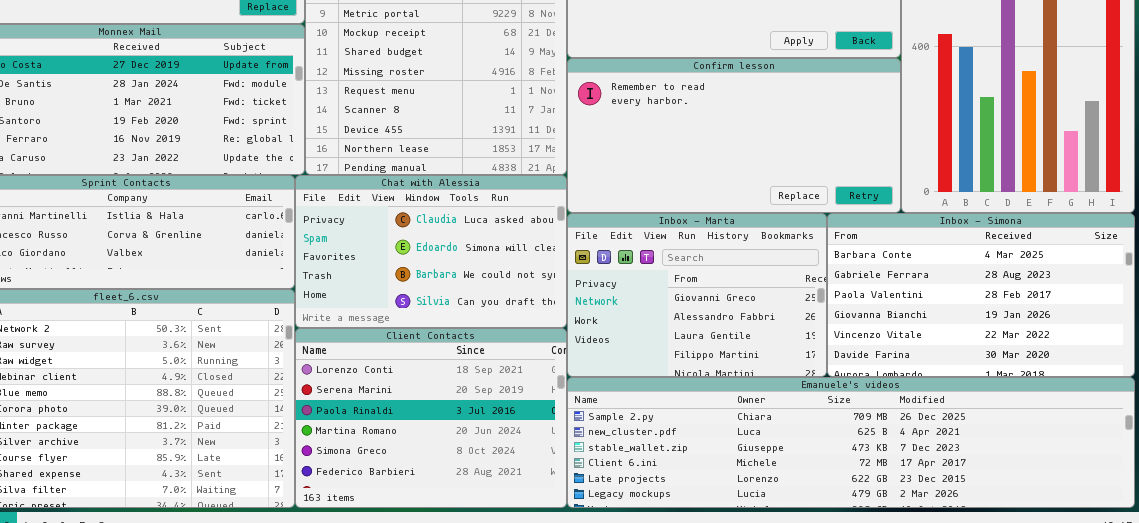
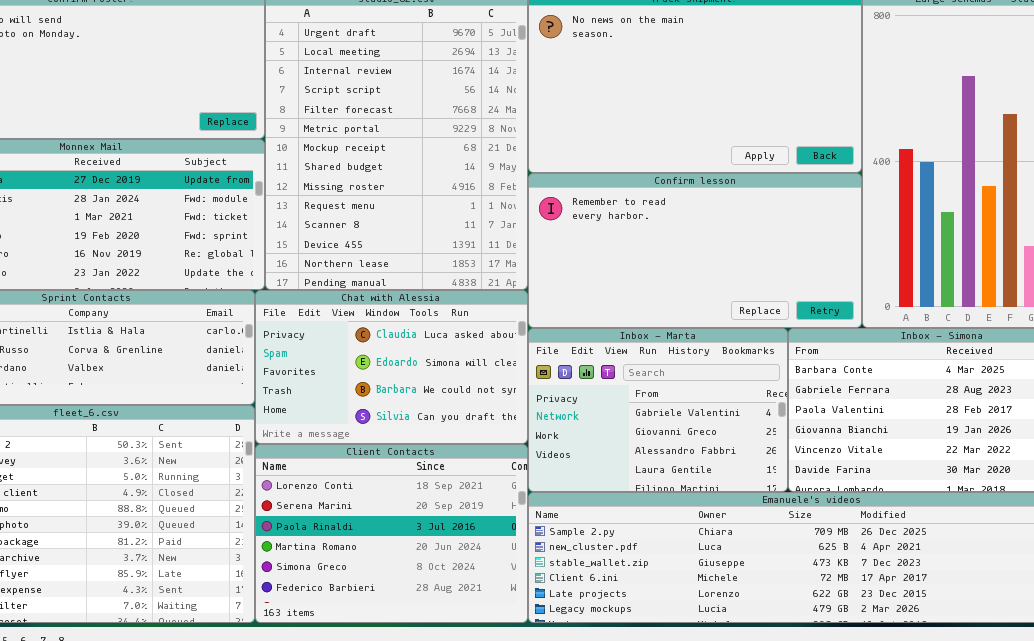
Inbox - Marta: [567,213,827,377] -> [528,328,788,492], scrolled up 1 row

